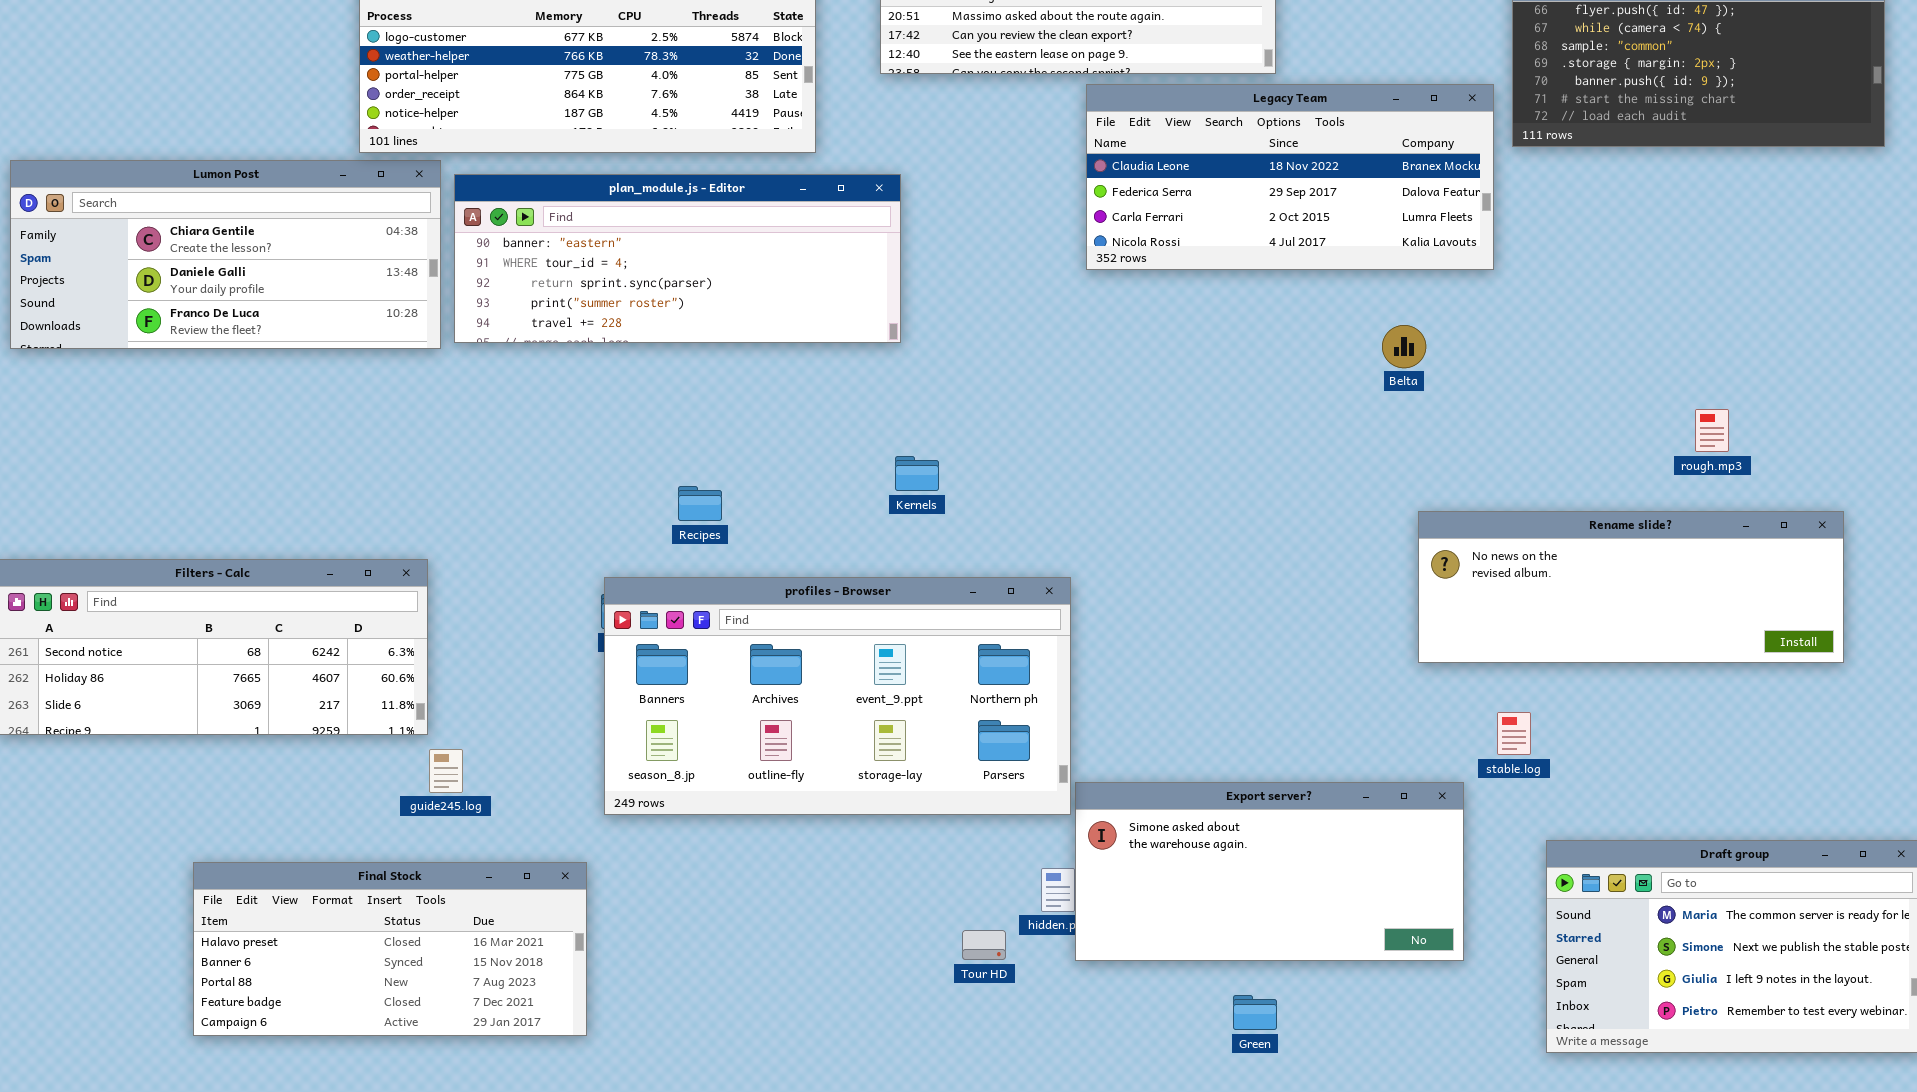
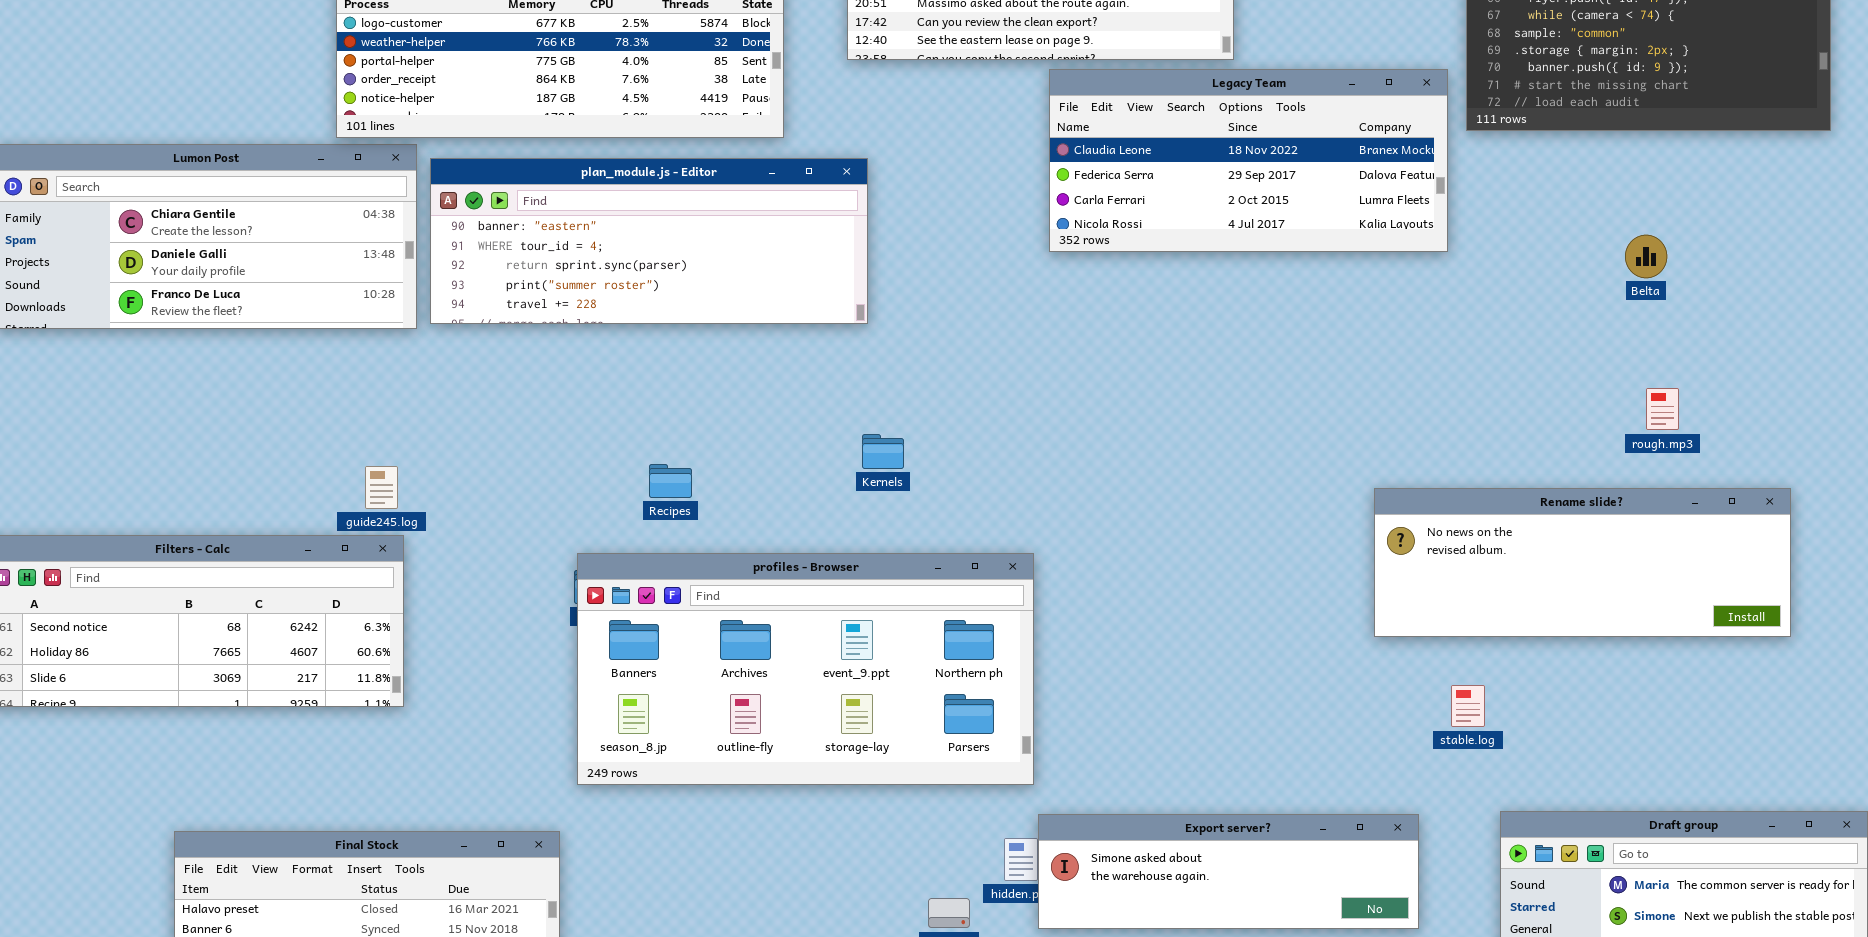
Belta: [1382,325,1426,368] -> [1625,235,1667,278], moved
guide245.log: [429,749,463,793] -> [365,466,398,509], moved
Export server?: [1075,782,1464,961] -> [1038,814,1419,929], resized

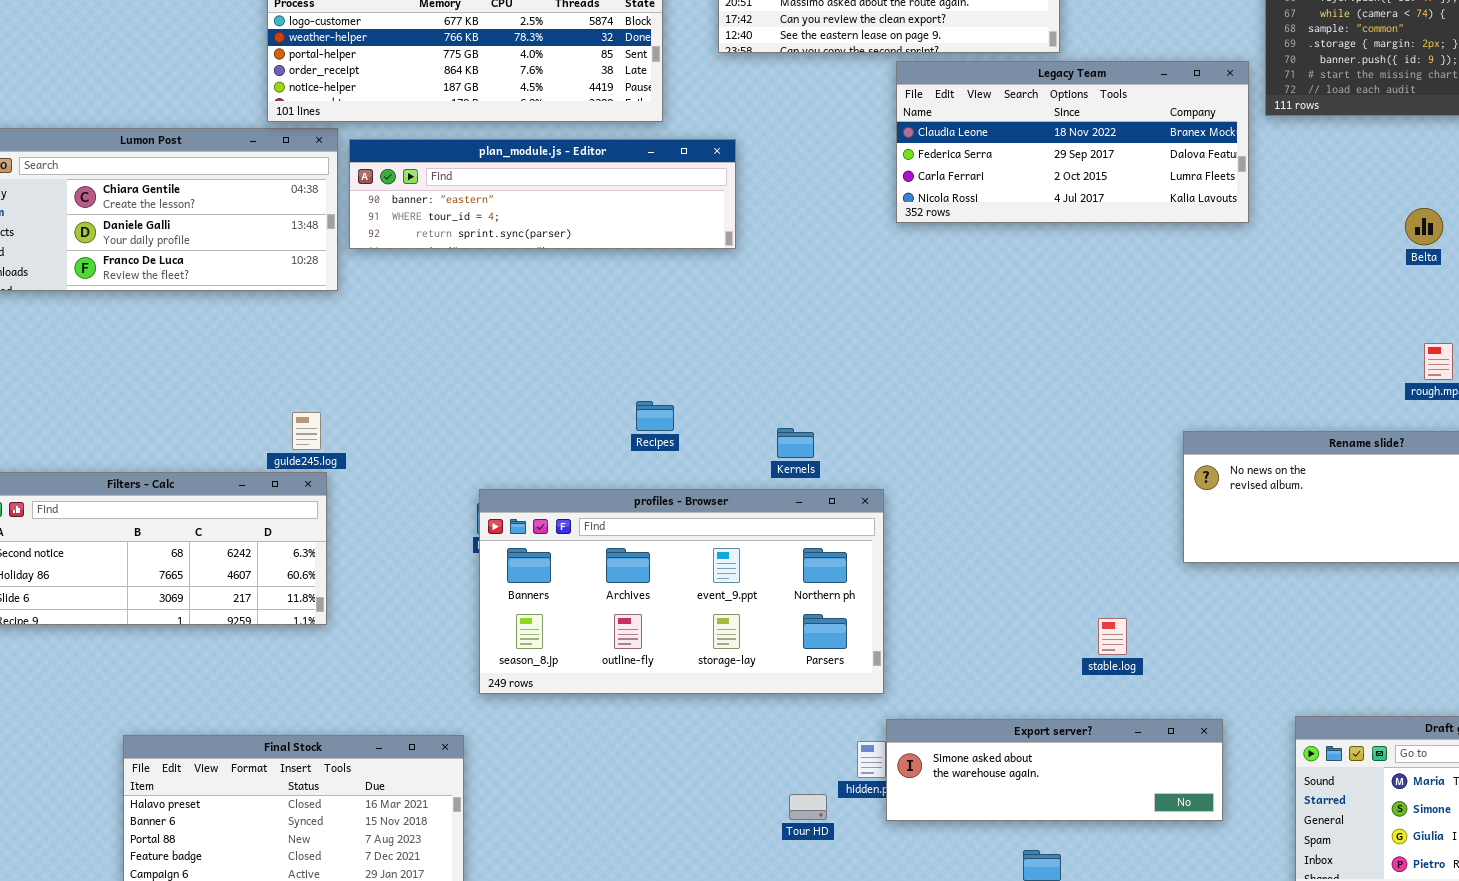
plan_module.js - Editor: [430,158,868,324] -> [349,139,736,249], resized
Kernels: [862,434,904,469] -> [777,428,814,458], moved
Recipes: [649,464,692,498] -> [636,401,674,431], moved
stable.log: [1451,685,1485,727] -> [1098,618,1127,655], moved

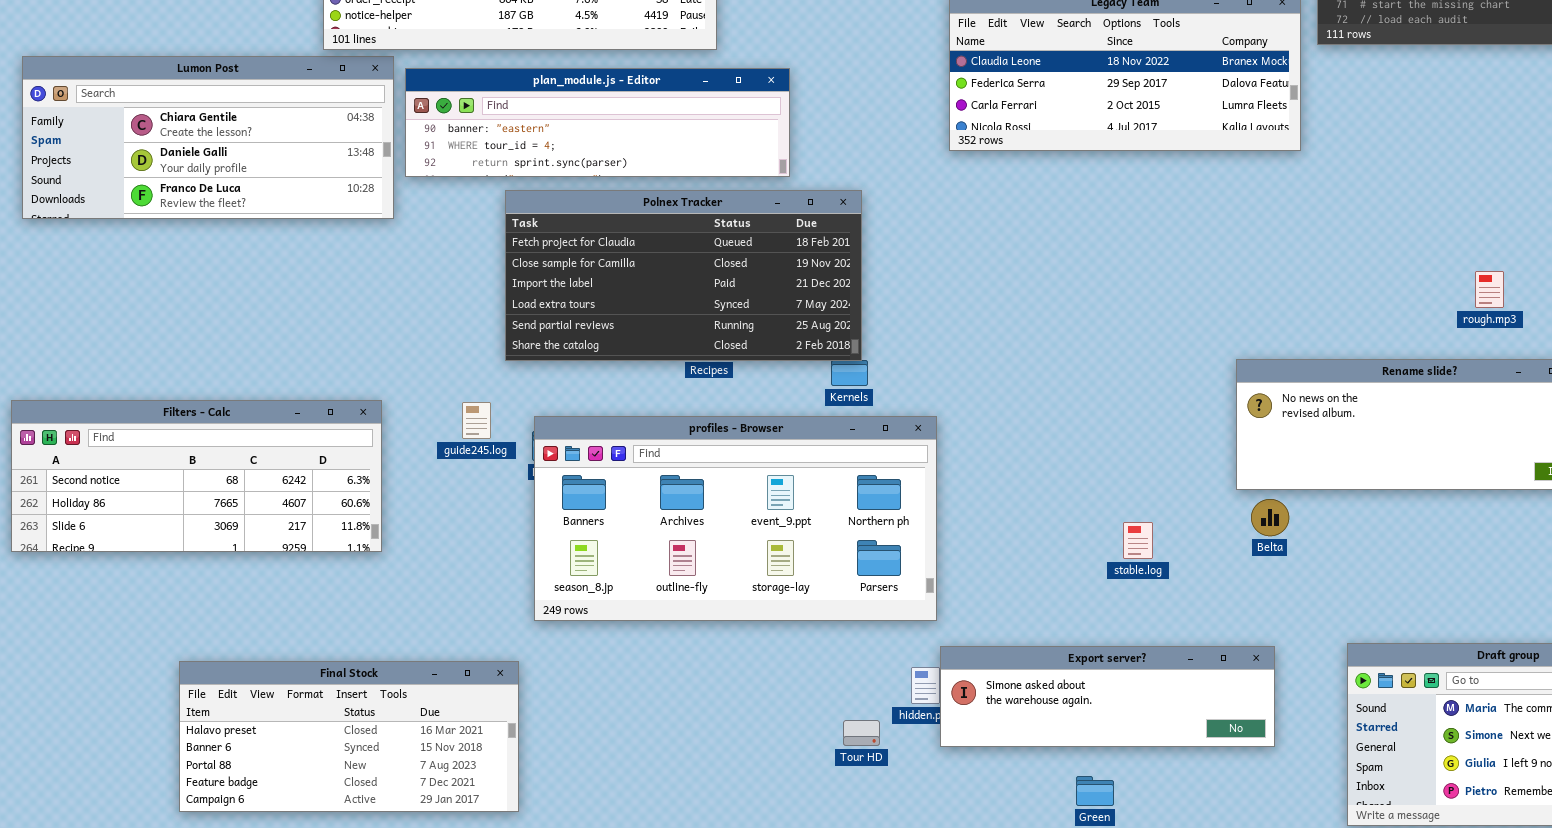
Belta: [1405,208,1443,245] -> [1251,499,1289,536], moved
Polnex Tracker: none -> [505,190,862,361], opened
guide245.log: [292,412,321,450] -> [462,402,491,439], moved
stable.log: [1098,618,1127,655] -> [1123,522,1153,559], moved

